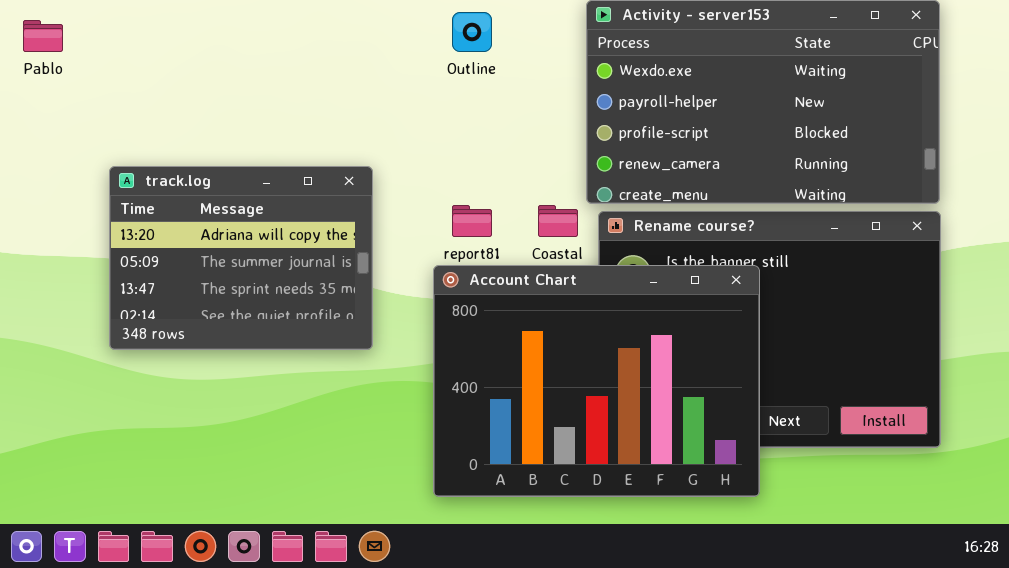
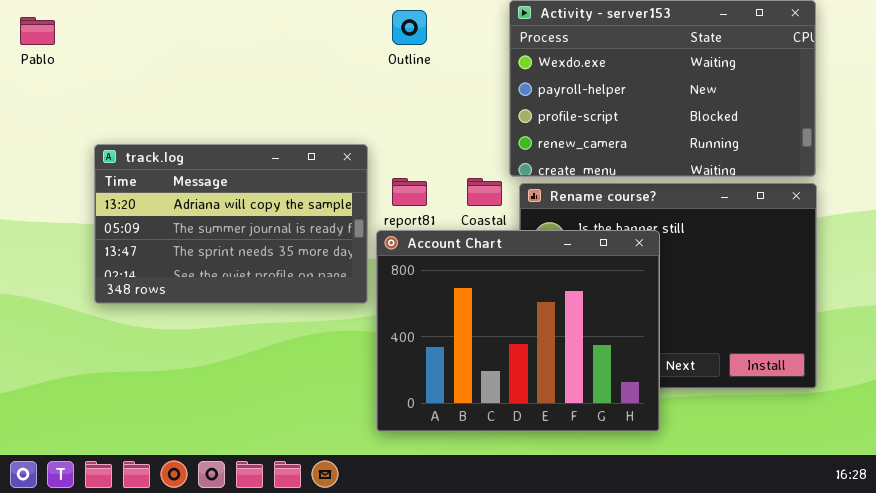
track.log: [109,166,373,350] -> [94,144,368,304], resized

